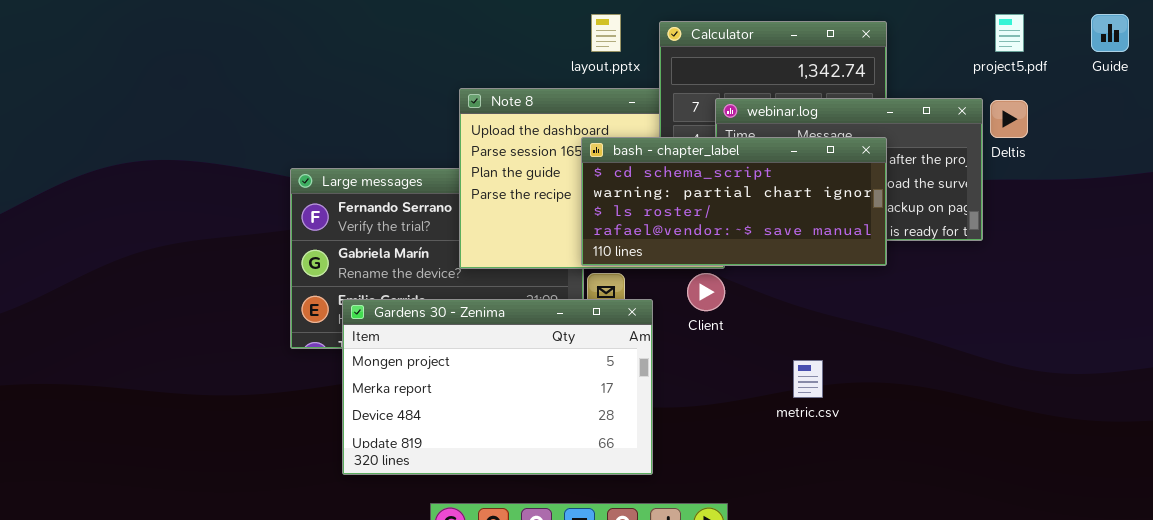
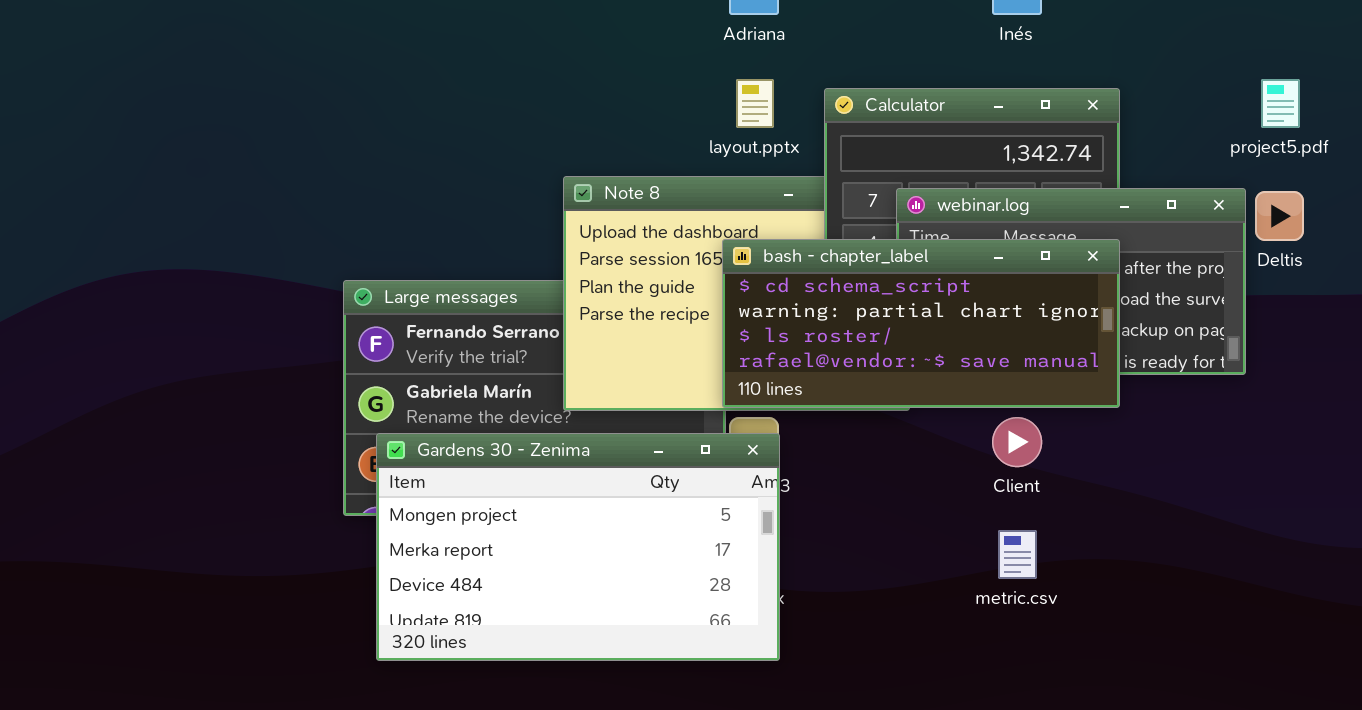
Client: [687,273,725,311] -> [992,417,1042,467], moved
Gardens 30 - Zenima: [342,299,653,475] -> [376,433,780,661], moved

